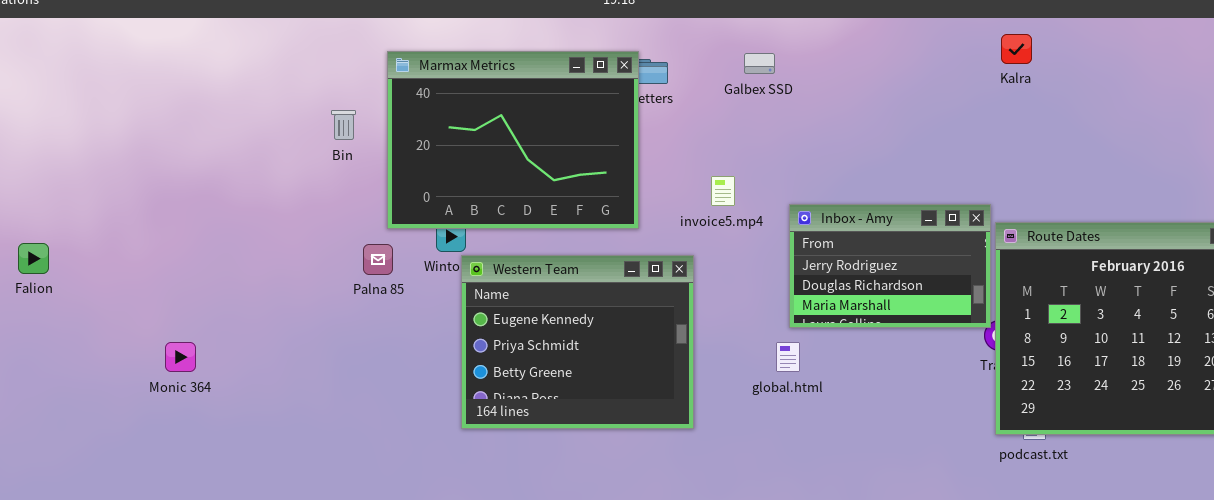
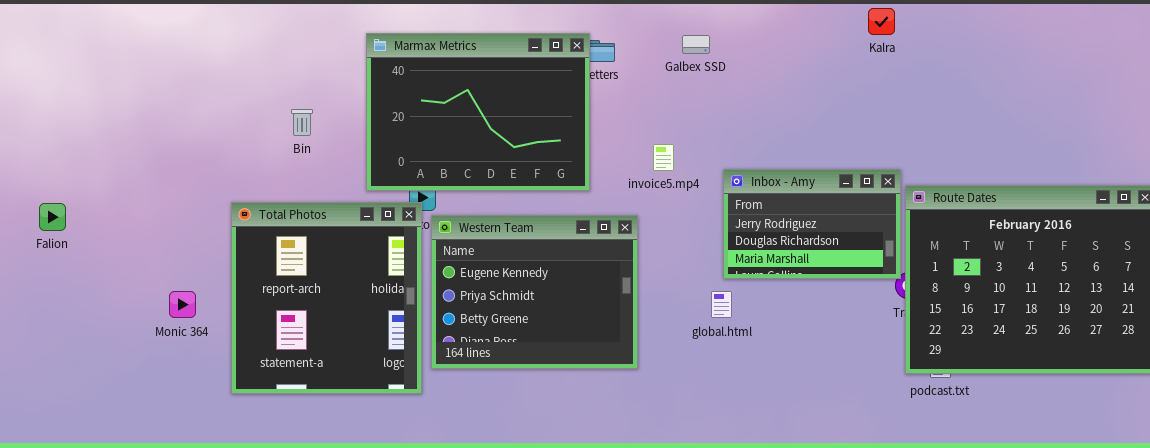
Kalra: [1001,34,1032,64] -> [868,8,895,35], moved
Bin: [331,110,356,140] -> [291,109,313,136], moved
Total Photos: none -> [231,202,422,394], opened

